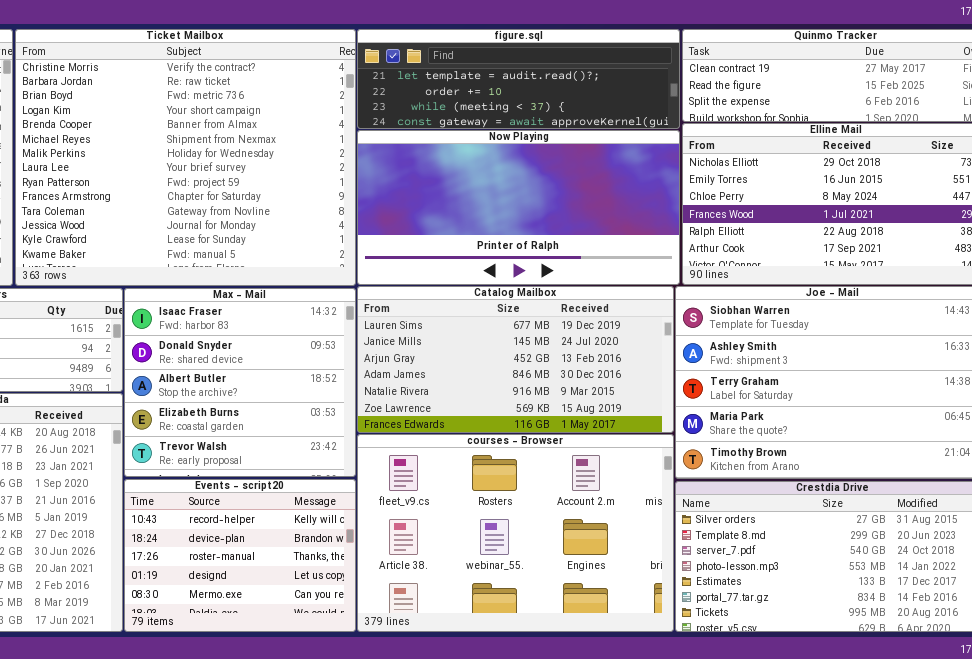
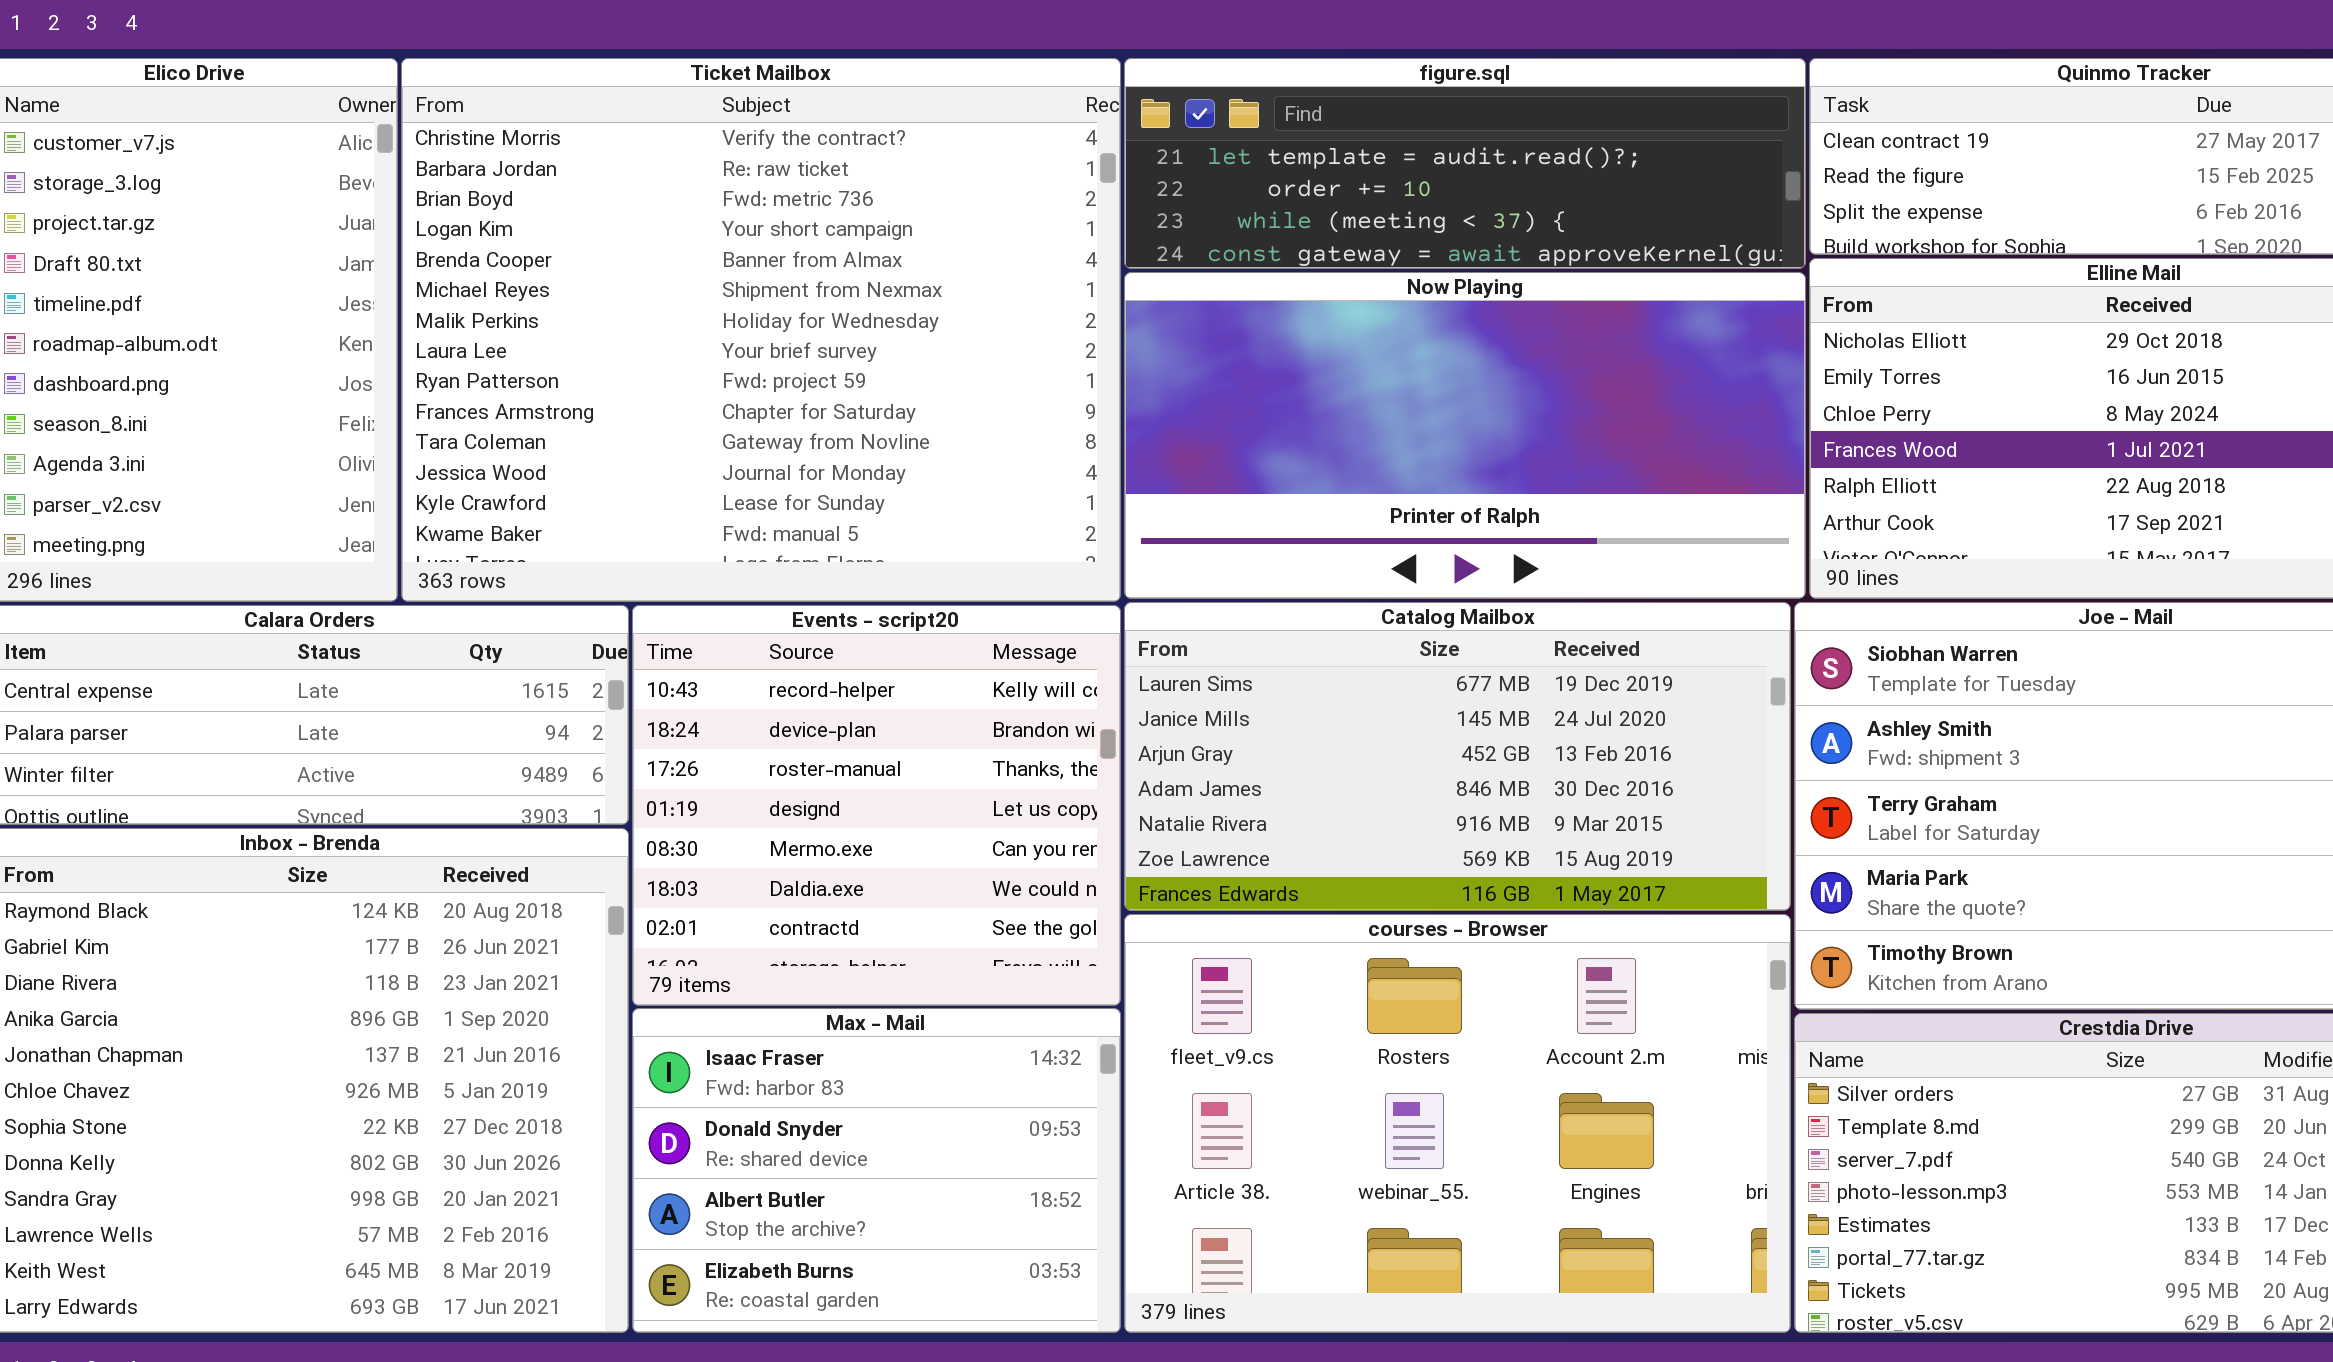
Max - Mail: [124,288,356,477] -> [632,1008,1121,1333], moved, resized
Events - script20: [124,479,356,632] -> [632,605,1121,1006], moved, resized

